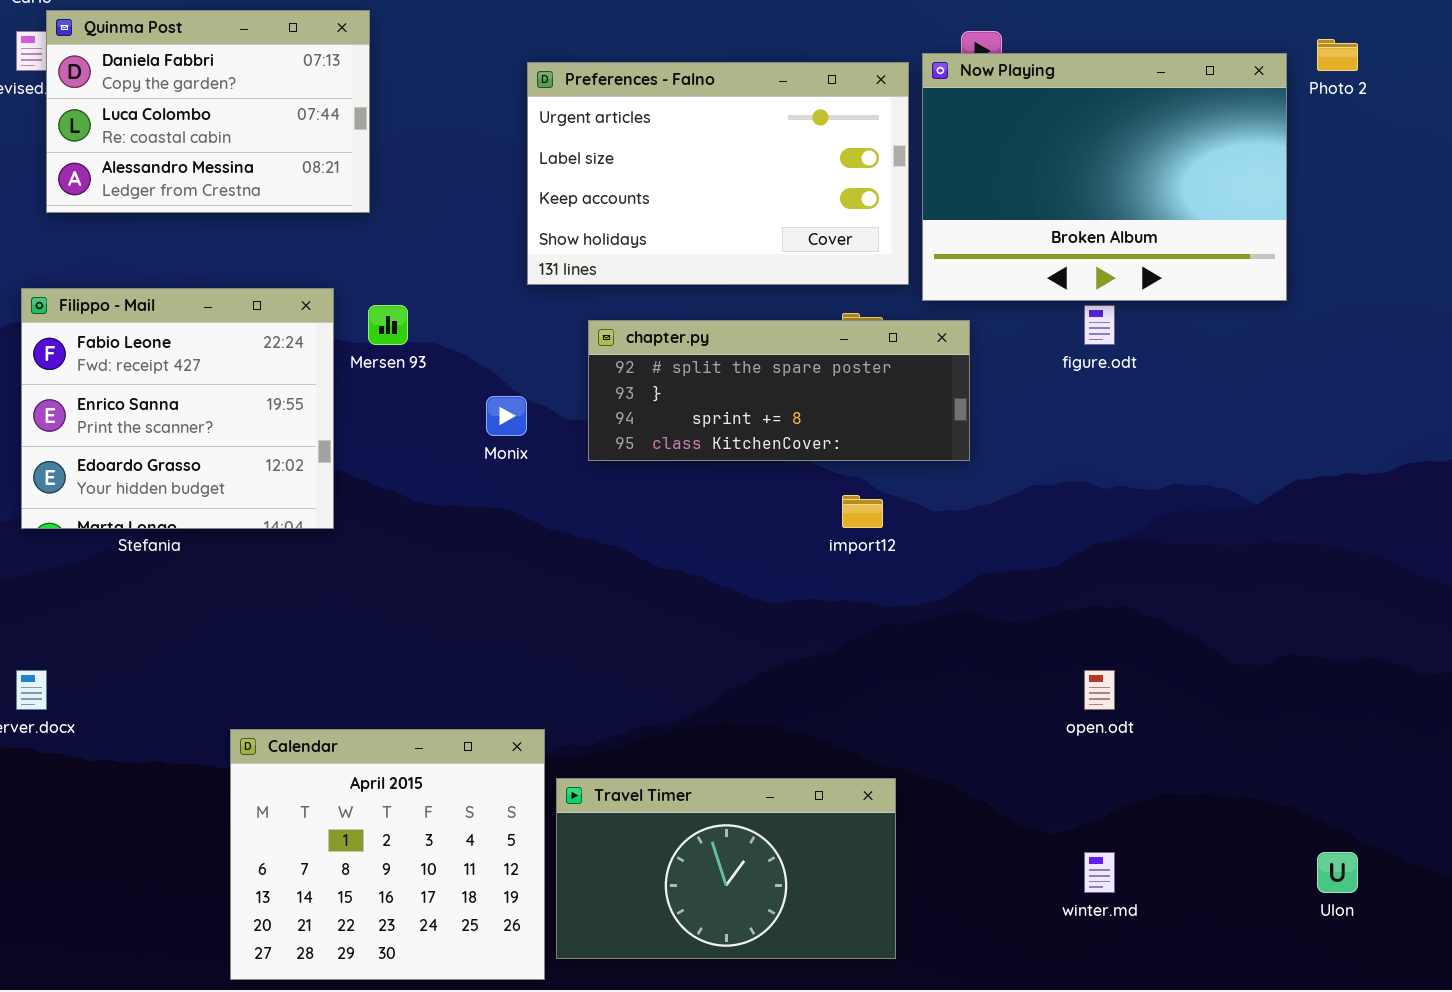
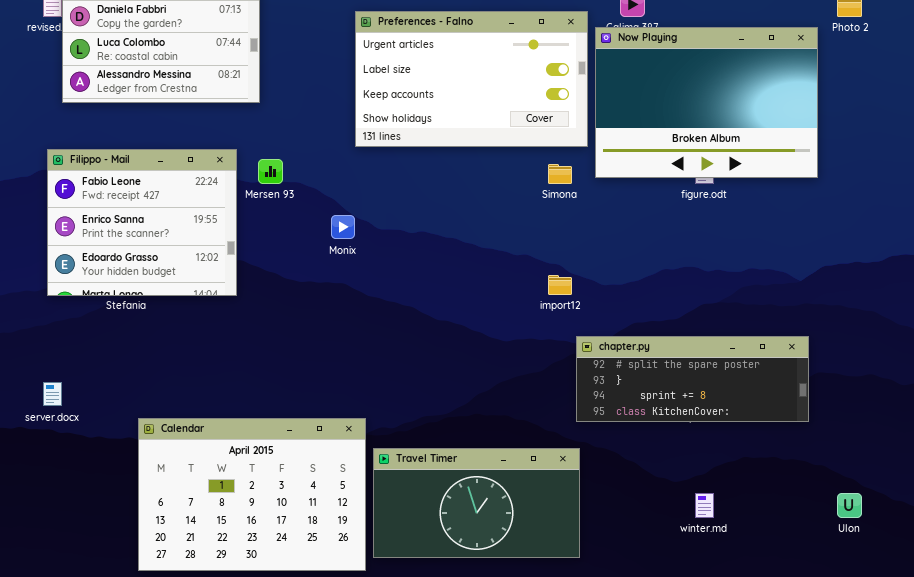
Now Playing: [922,53,1287,301] -> [595,27,818,178], moved
chapter.py: [588,320,970,461] -> [576,336,809,422], moved
Calendar: [230,729,545,980] -> [138,418,366,571], resized

